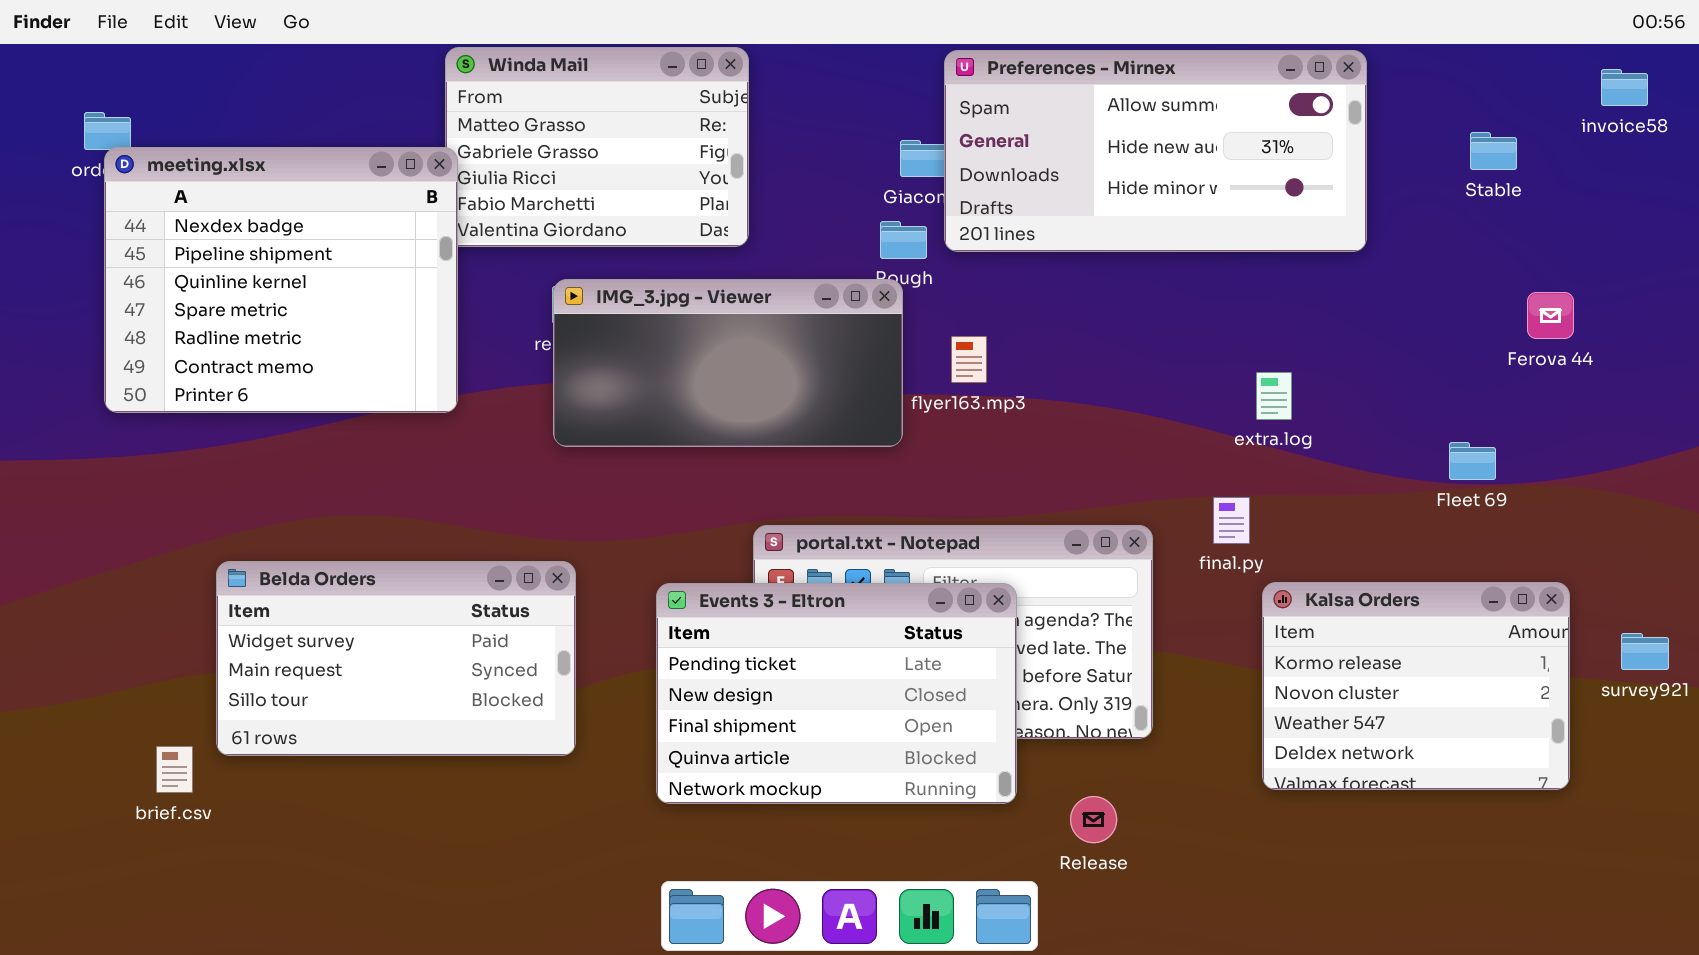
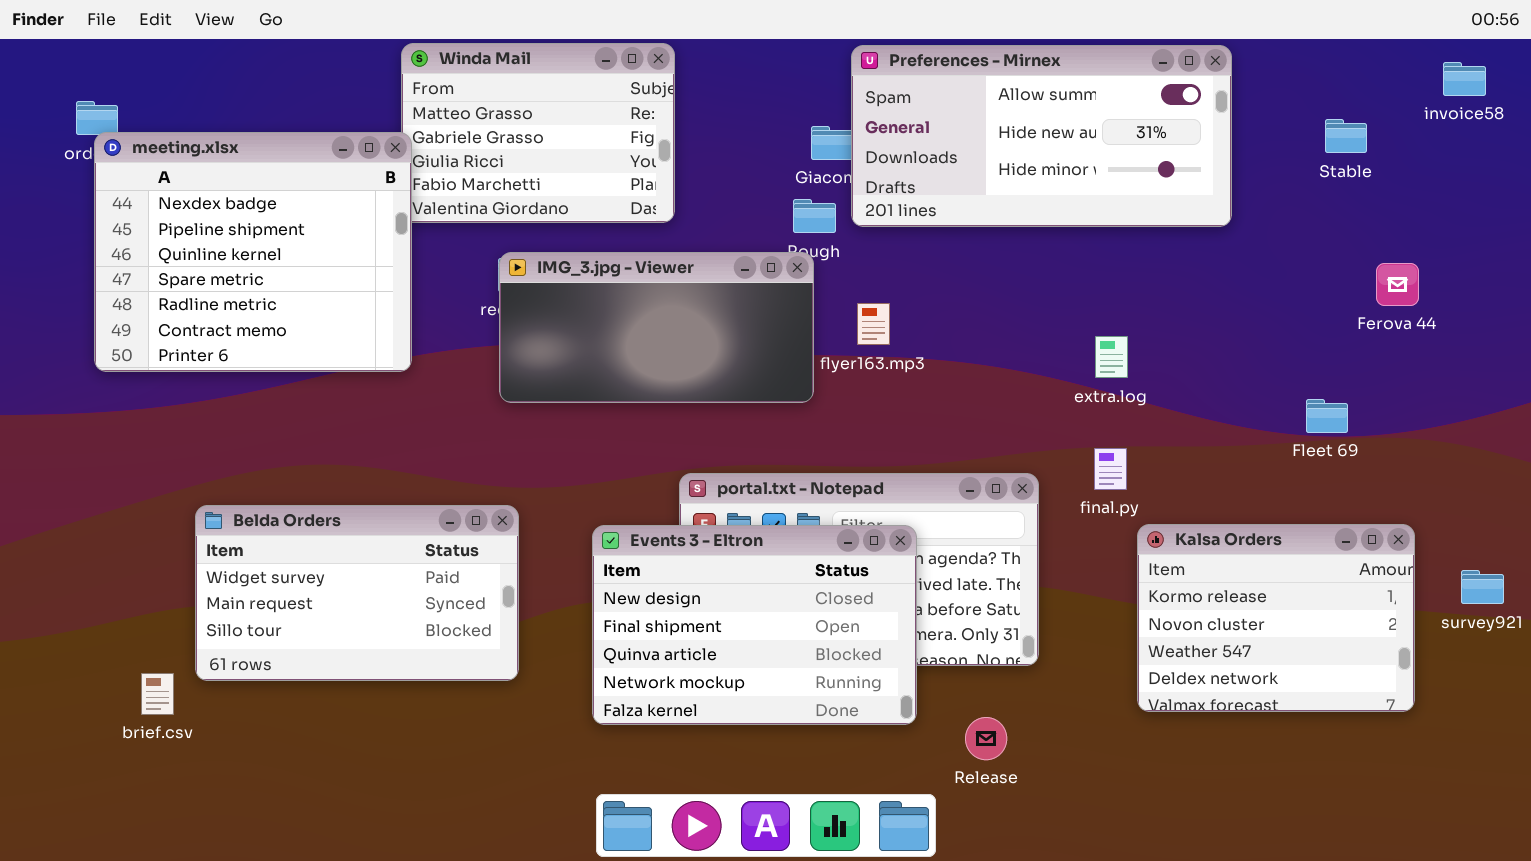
extra.log: [1256,372,1292,420] -> [1095,336,1128,378], moved
Events 3 - Eltron: [656,583,1017,804] -> [592,525,917,725], scrolled down 1 row

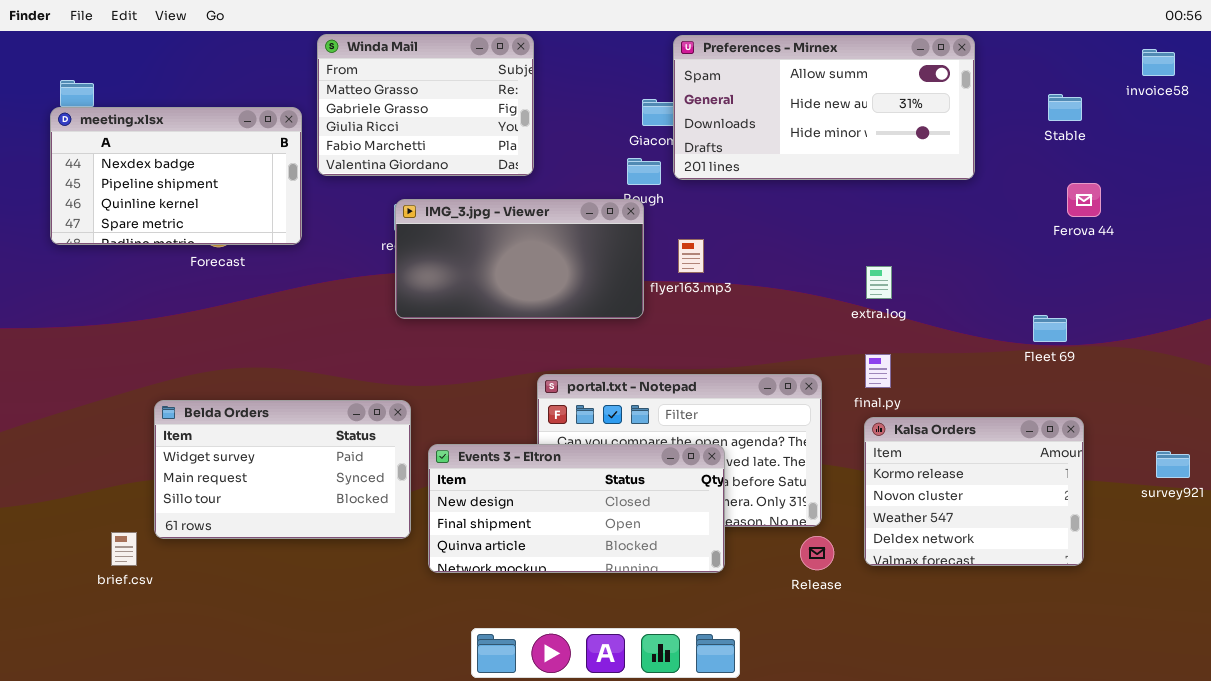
meeting.xlsx: [94,132,412,372] -> [50,107,302,245], moved, resized
Ferova 44: [1376,263,1419,306] -> [1067,183,1101,217], moved
Kalsa Orders: [1137,524,1415,712] -> [864,417,1084,566], moved
Events 3 - Eltron: [592,525,917,725] -> [428,444,725,573], resized
Release: [965,717,1007,760] -> [800,536,834,570], moved

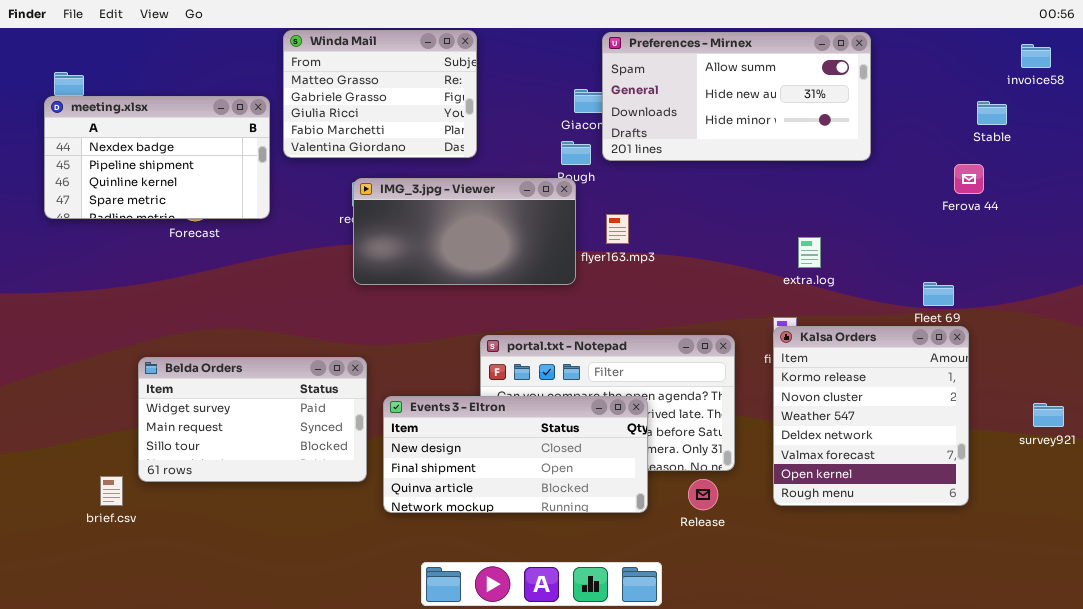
Stable: [1048,94,1082,121] -> [977,101,1007,125], moved
extra.log: [866,266,892,299] -> [798,237,821,268], moved
Kalsa Orders: [864,417,1084,566] -> [773,326,969,506], resized
Release: [800,536,834,570] -> [688,479,718,510], moved

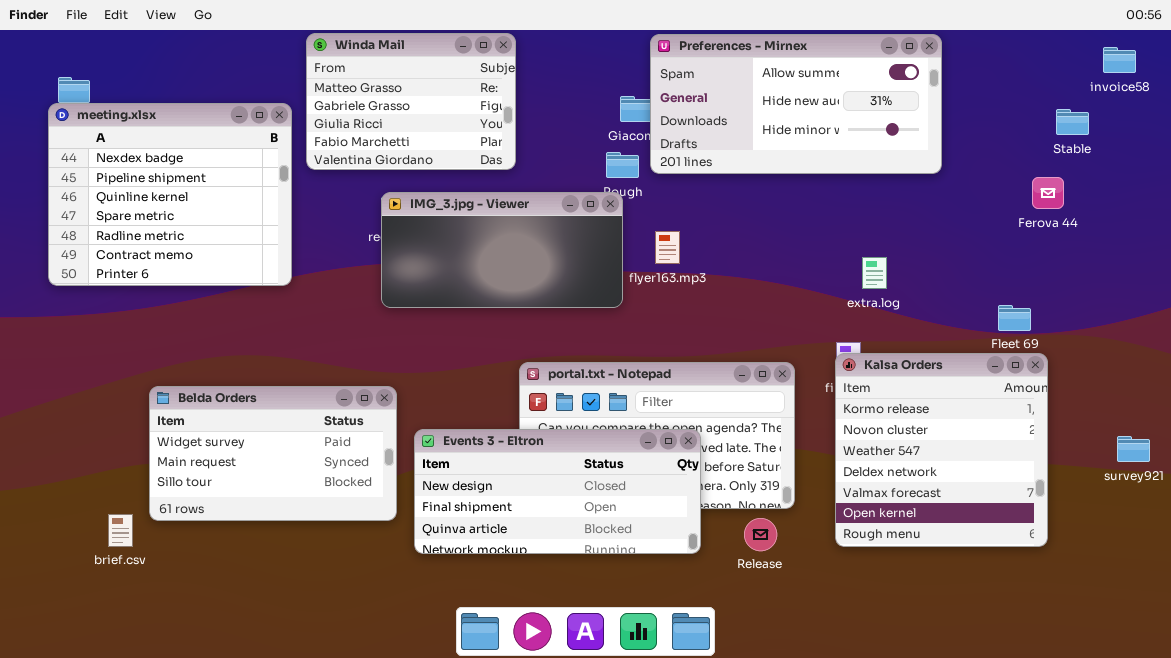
meeting.xlsx: [44,96,270,219] -> [48,103,292,286], resized

